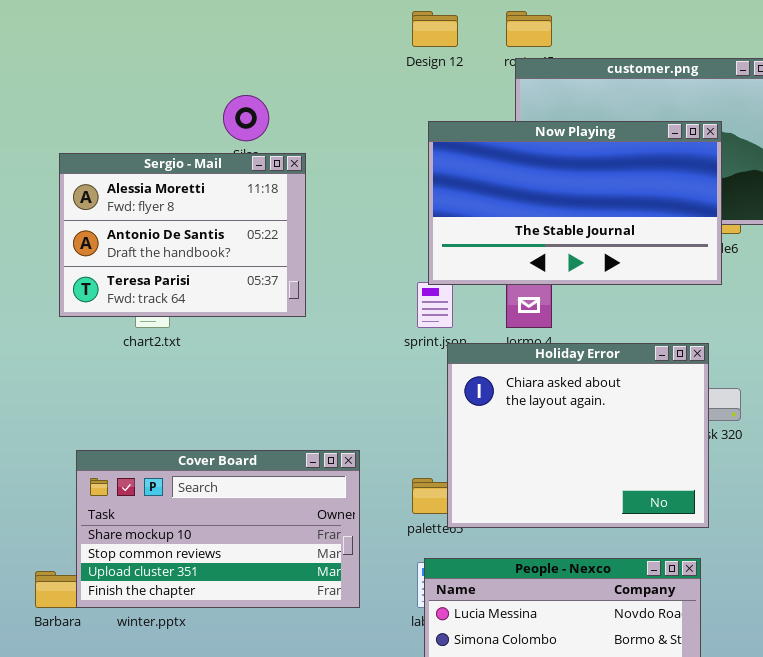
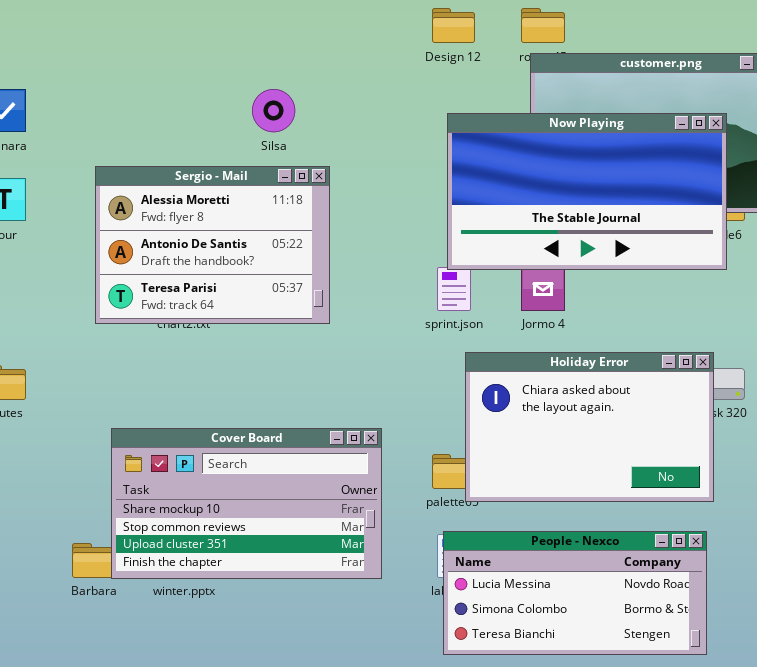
Sergio - Mail: [59,153,306,317] -> [95,166,330,324], moved
Holiday Error: [447,343,709,528] -> [465,352,714,502], resized

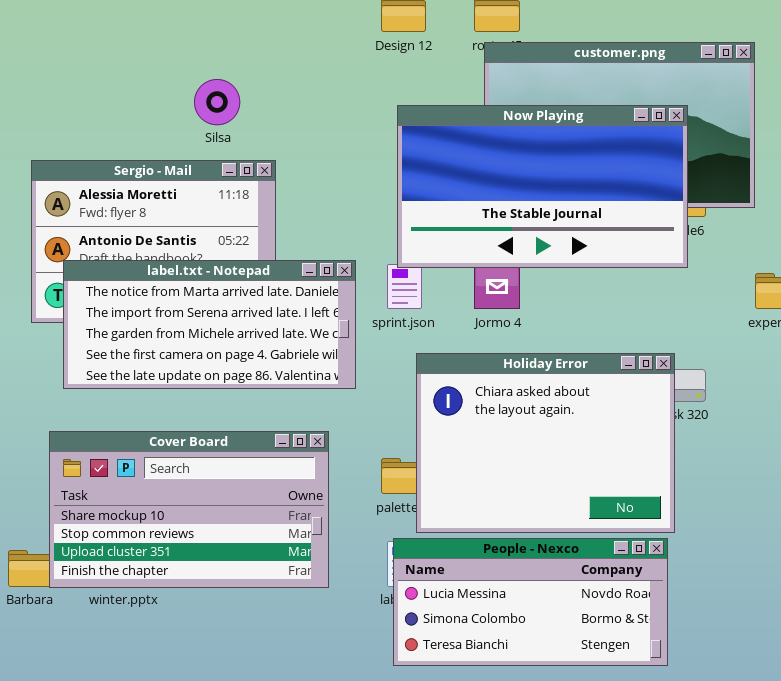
label.txt - Notepad: none -> [63,260,356,389], opened
Holiday Error: [465,352,714,502] -> [416,353,675,533], resized

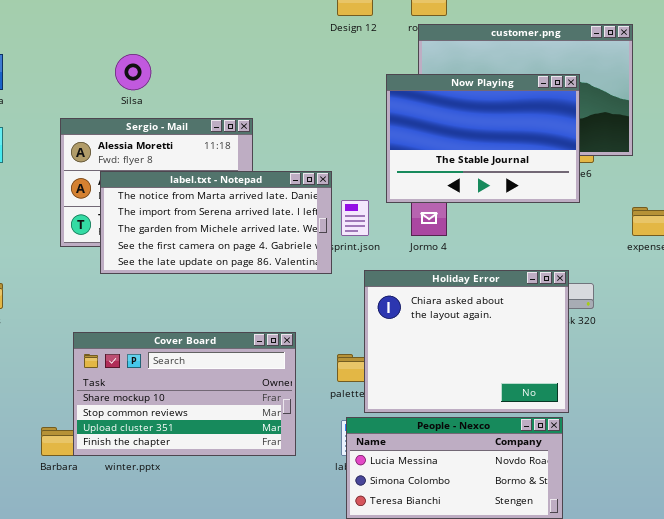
Silsa: [194,79,240,125] -> [115,54,151,90], moved
Now Playing: [397,105,688,268] -> [386,74,580,203], resized
label.txt - Notepad: [63,260,356,389] -> [100,171,332,274], moved

